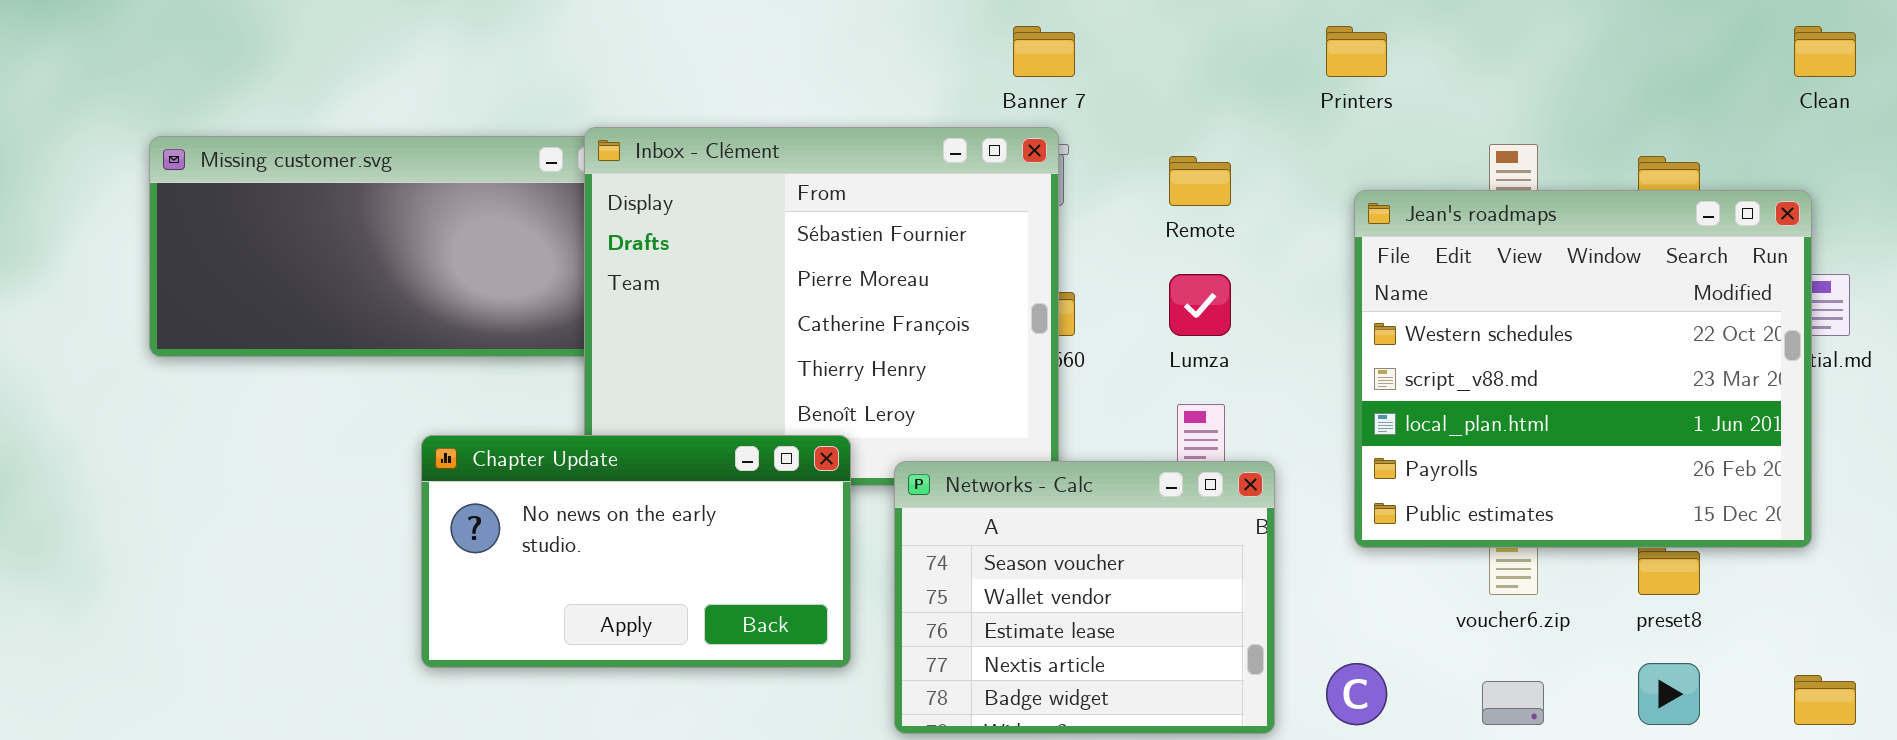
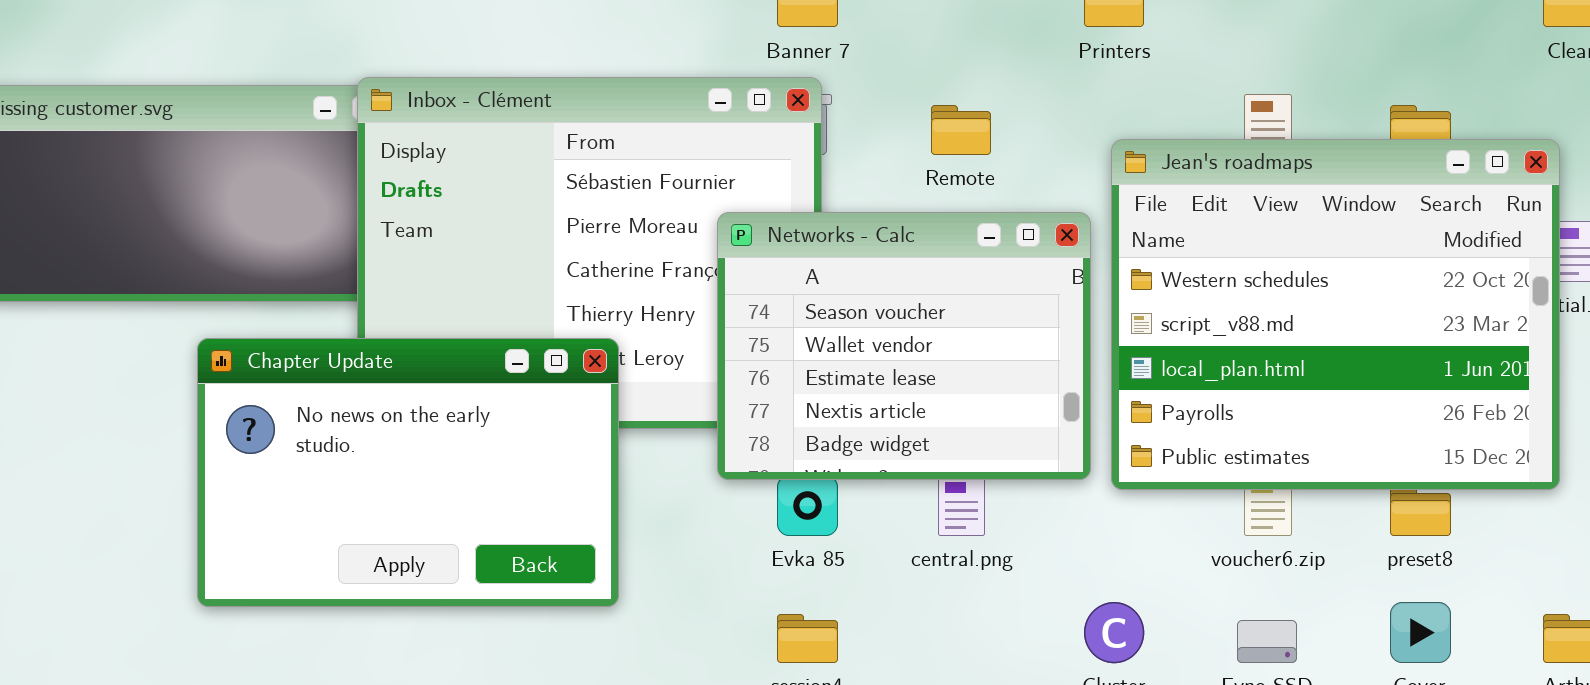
Chapter Update: [421,435,851,668] -> [197,338,619,607], resized
Networks - Calc: [894,461,1275,734] -> [717,212,1091,480], moved

